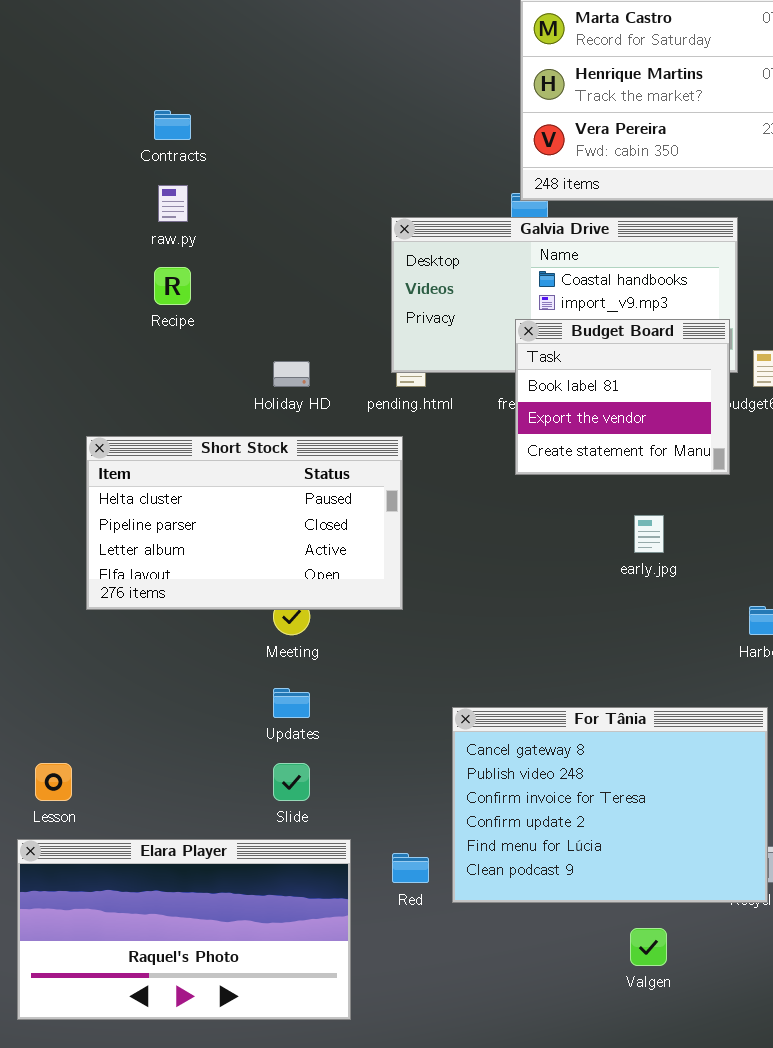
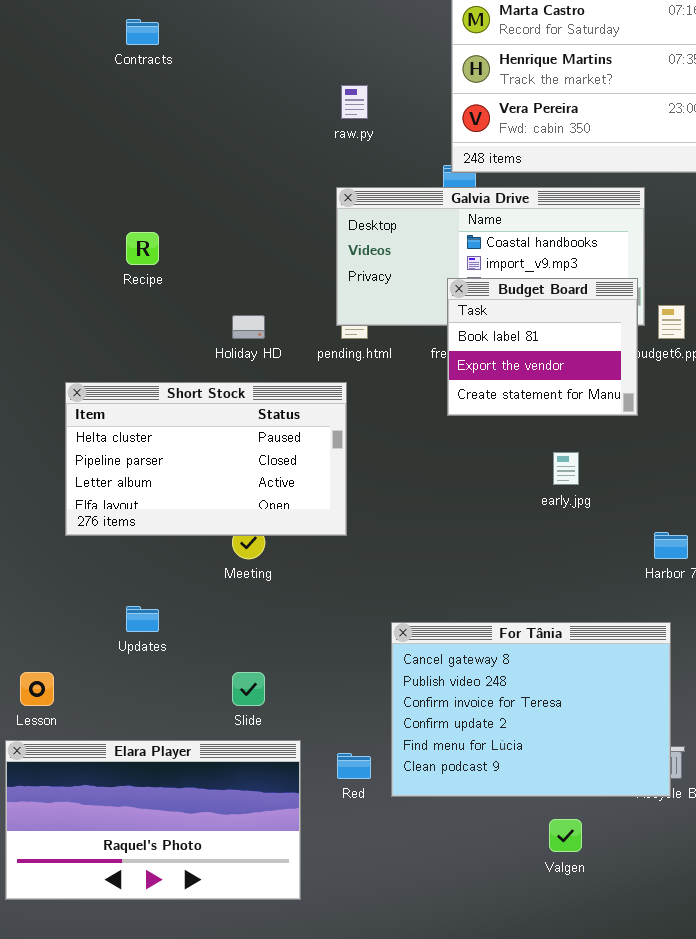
Contracts: [154,110,191,140] -> [126,19,159,45], moved
raw.py: [158,185,188,222] -> [341,85,368,119], moved
Updates: [273,688,310,718] -> [126,606,159,632], moved

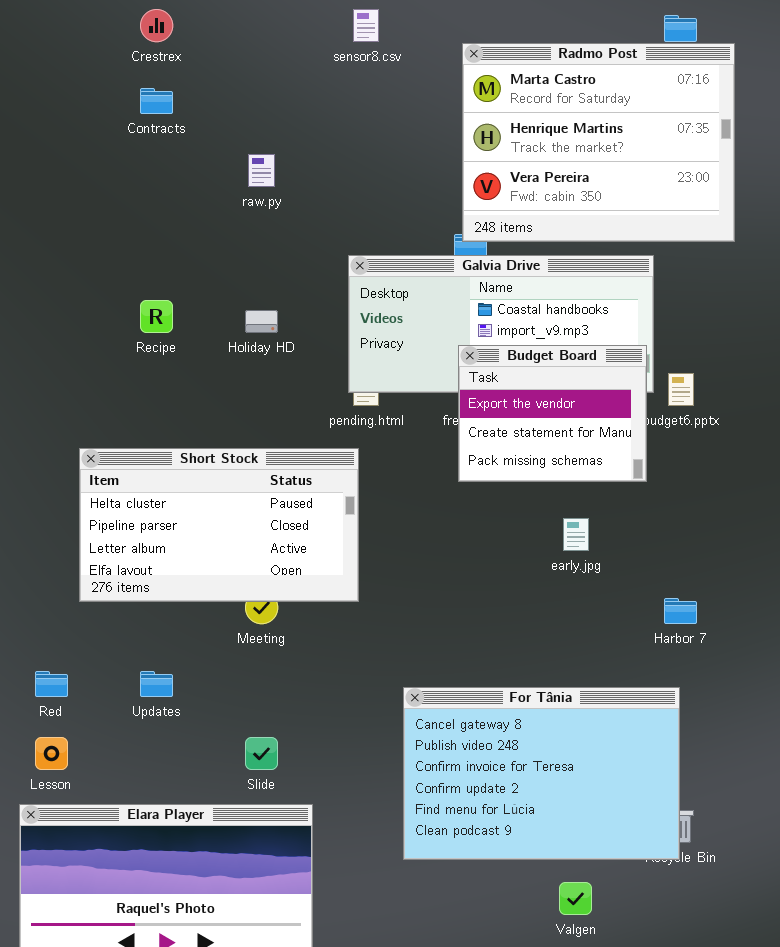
raw.py: [341,85,368,119] -> [248,154,275,187], moved
Budget Board: [447,278,638,416] -> [458,345,647,482], scrolled down 1 row
Holiday HD: [232,315,265,339] -> [245,310,278,333], moved
Red: [337,753,371,779] -> [35,671,68,697], moved

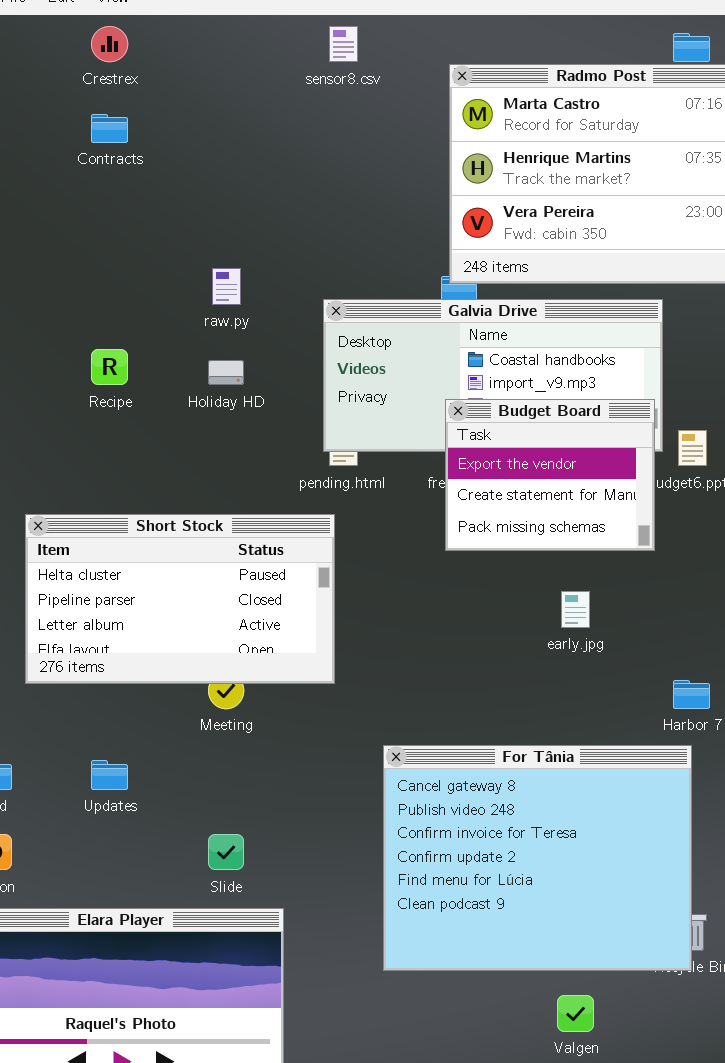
raw.py: [248,154,275,187] -> [212,268,241,305], moved
For Tânia: [403,687,680,860] -> [383,745,692,971], resized

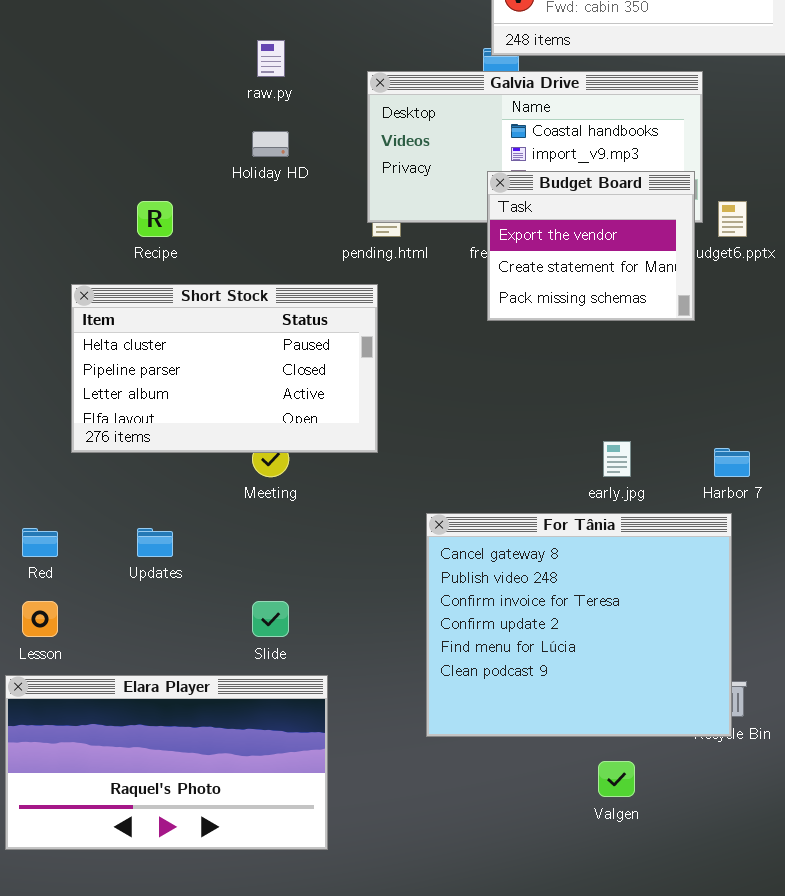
Recipe: [91,349,128,385] -> [137,201,173,237], moved
early.jpg: [561,591,590,628] -> [603,441,631,477], moved

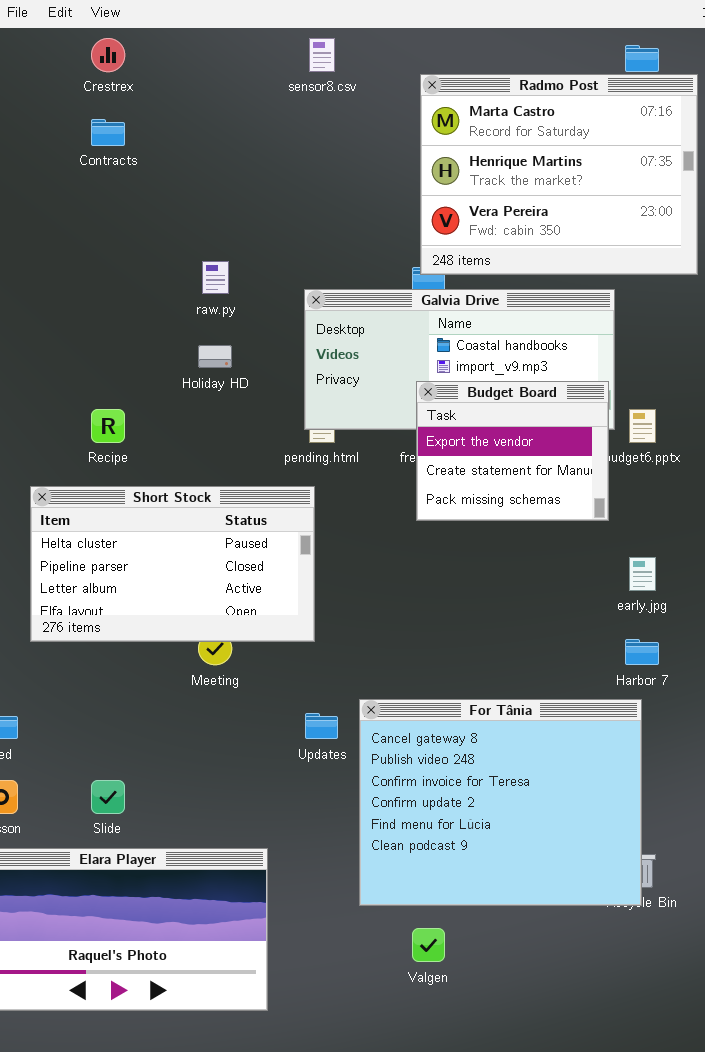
early.jpg: [603,441,631,477] -> [629,557,656,591], moved
Updates: [137,528,173,557] -> [305,713,338,739], moved
Slide: [252,601,289,637] -> [91,780,125,814], moved
Valgen: [598,761,635,797] -> [412,928,445,962], moved

